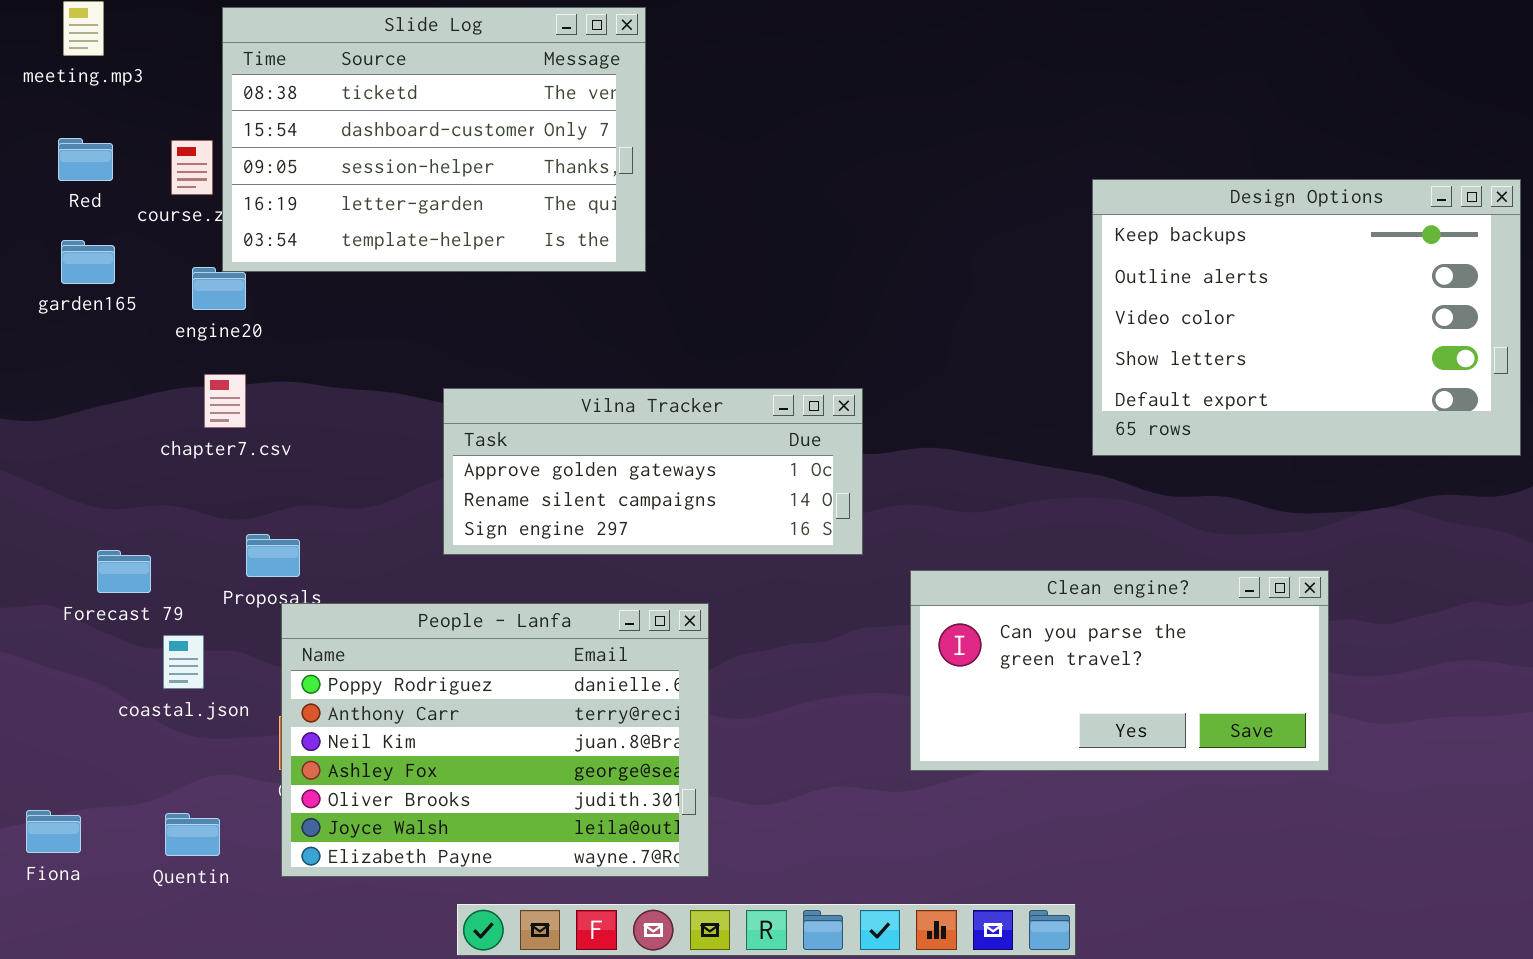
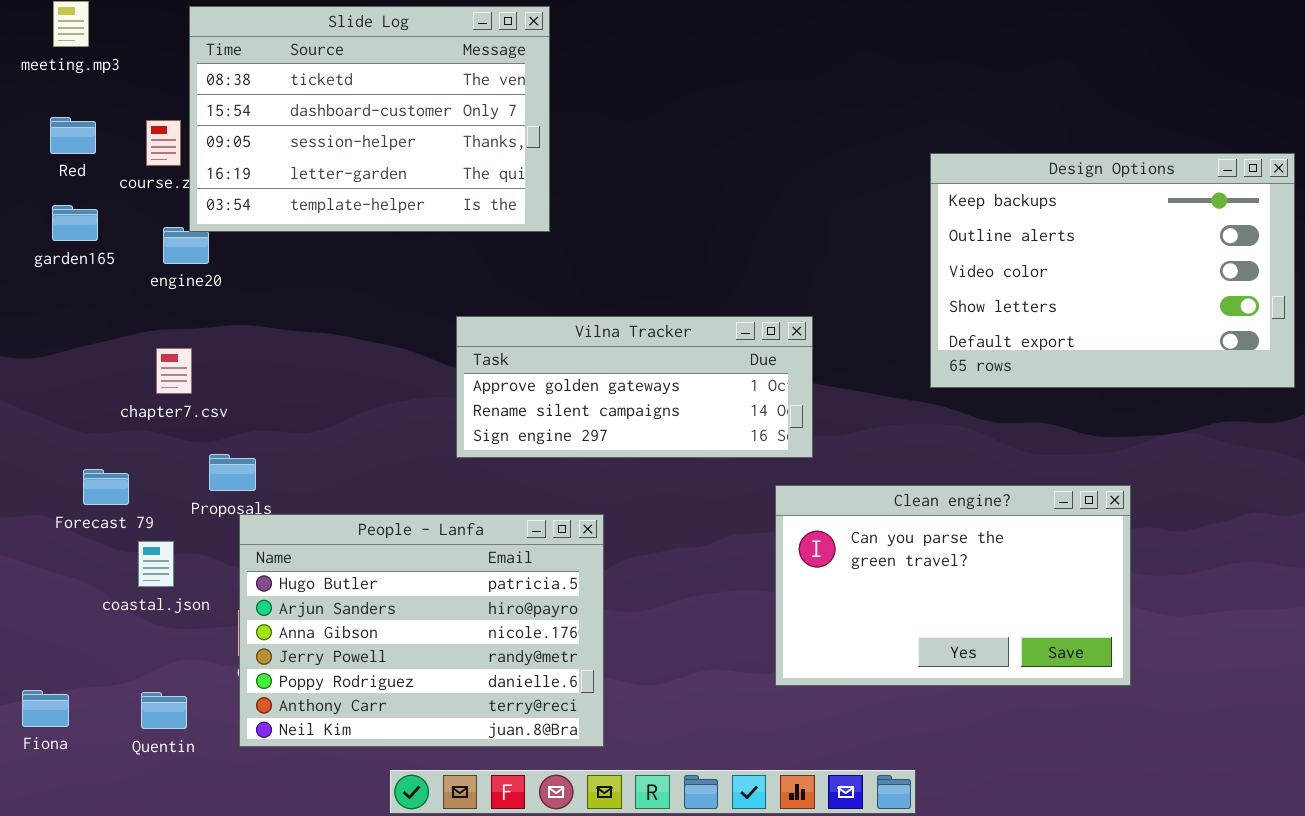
chapter7.csv: [204,374,246,428] -> [156,348,192,394], moved
Vilna Tracker: [443,388,863,555] -> [456,316,813,458], moved
Clean engine?: [910,570,1329,771] -> [775,485,1131,686], resized
People - Lanfa: [281,603,709,877] -> [239,514,604,747], scrolled up 4 rows

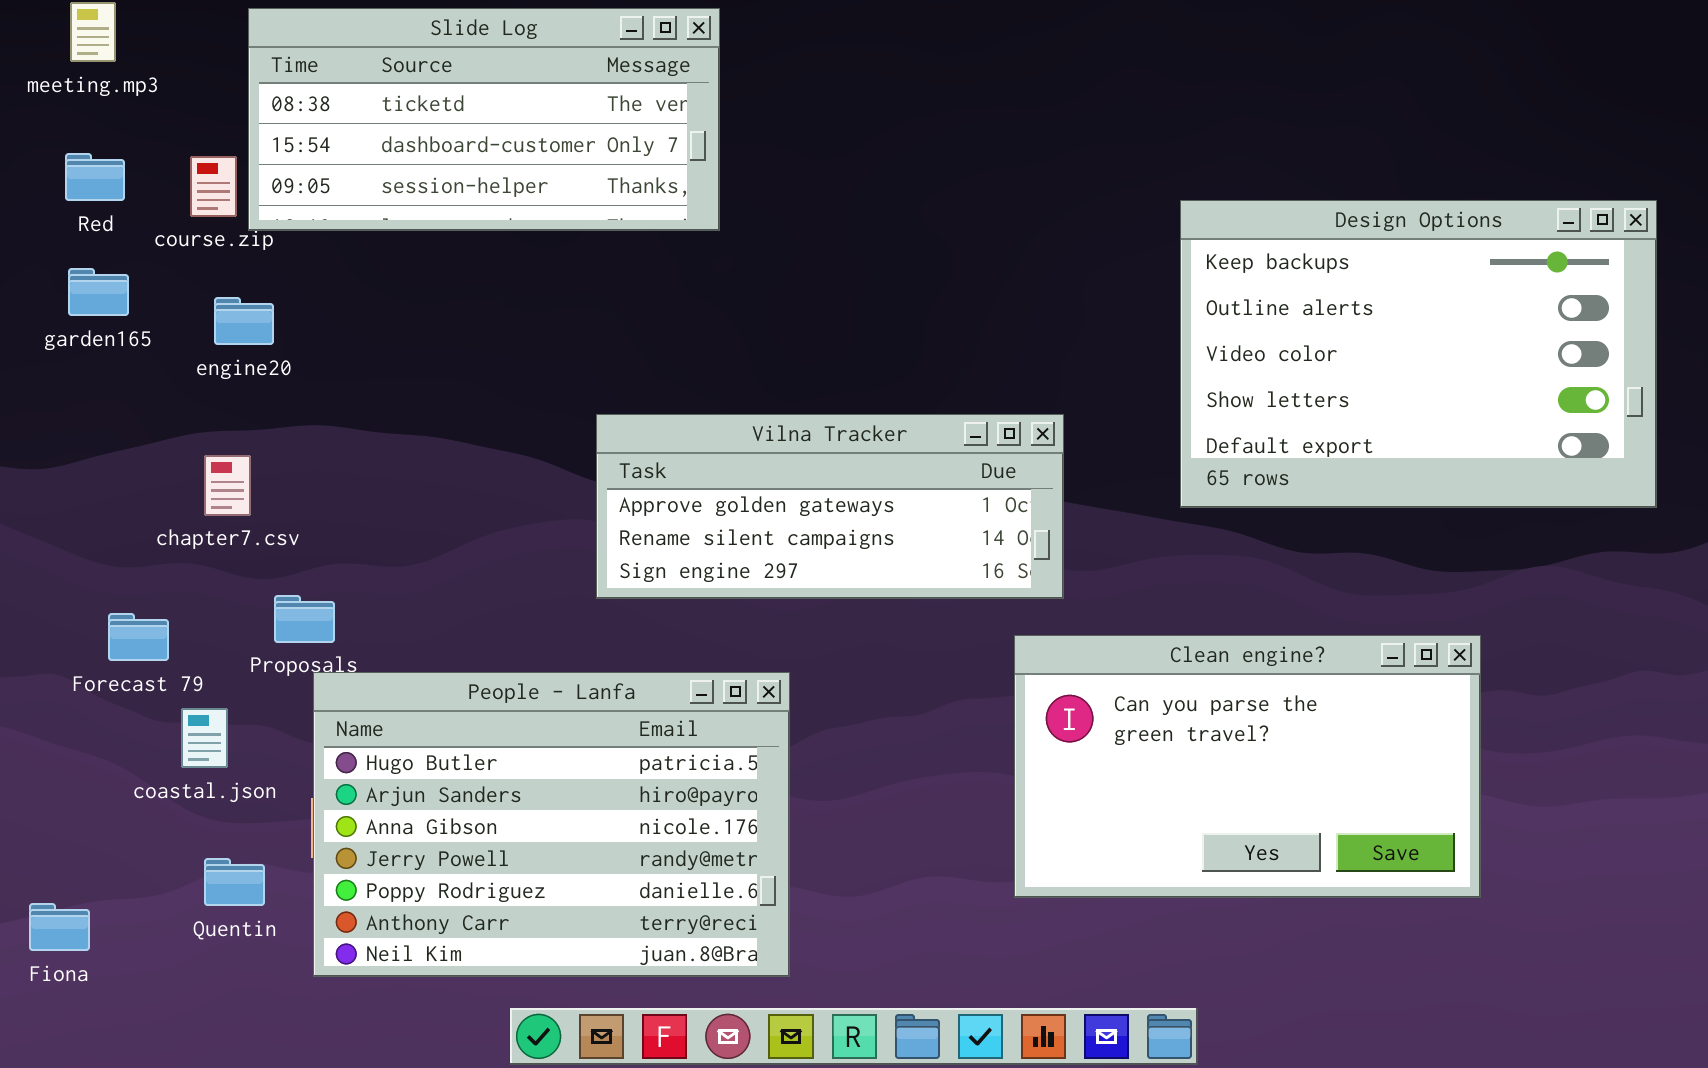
Slide Log: [189,6,550,232] -> [248,8,720,231], resized
Design Options: [930,153,1295,388] -> [1180,200,1657,508], moved
Quentin: [141,692,187,729] -> [204,858,265,906], moved

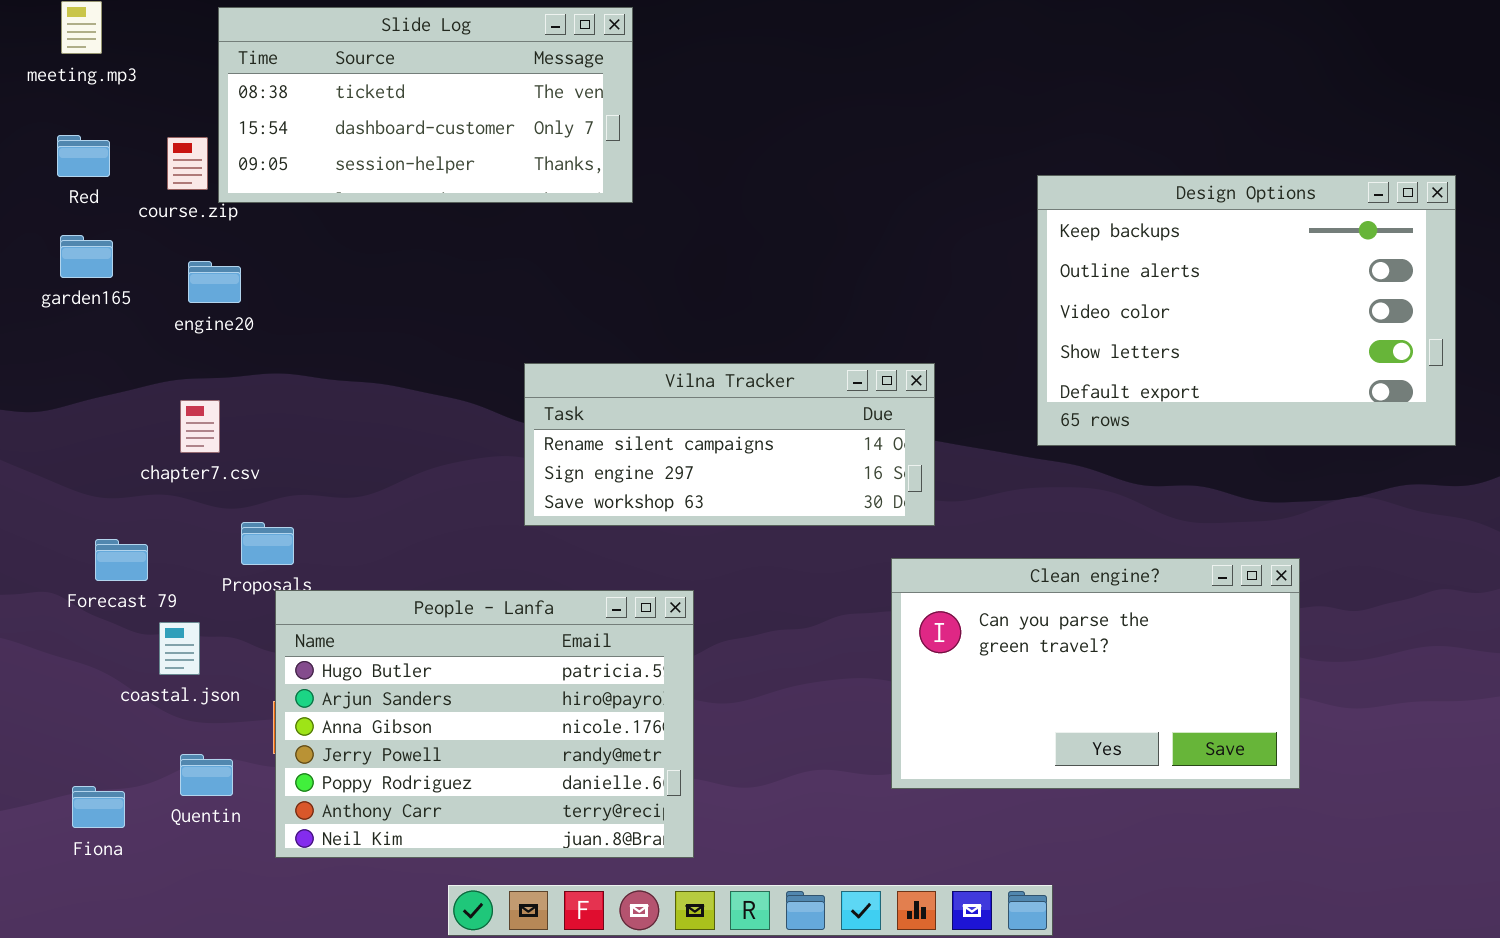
Vilna Tracker: [596,414,1064,599] -> [524,363,935,526], scrolled down 1 row
Fiona: [29,903,90,951] -> [72,786,125,828], moved

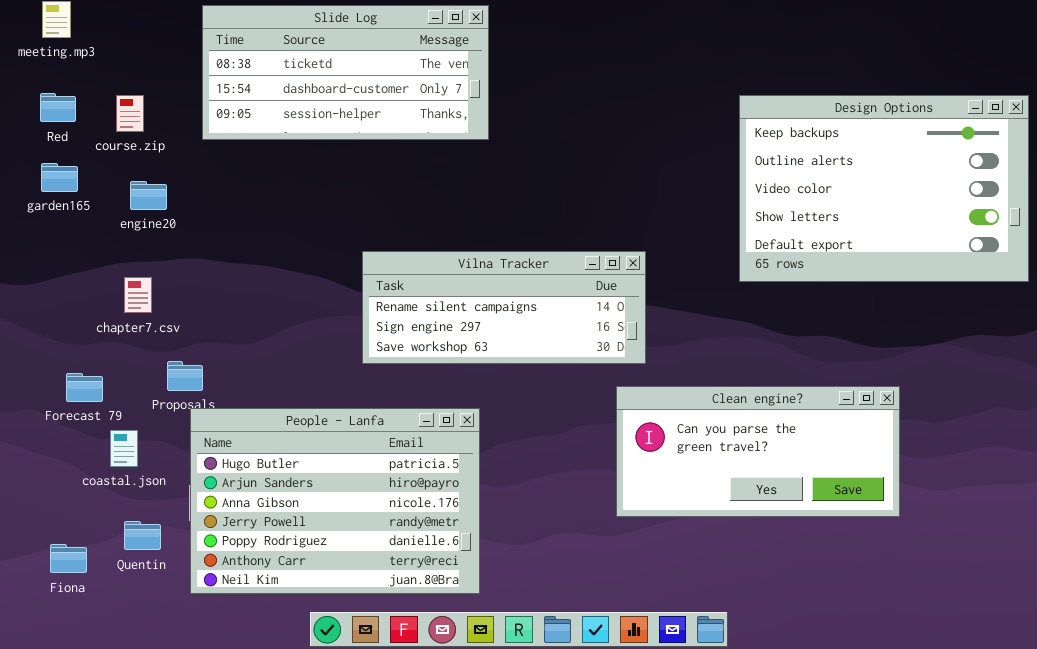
Slide Log: [218,7,633,203] -> [202,5,489,140], moved
Design Options: [1037,175,1456,446] -> [739,95,1029,282], moved
Clean engine?: [891,558,1300,789] -> [616,386,900,517], resized

